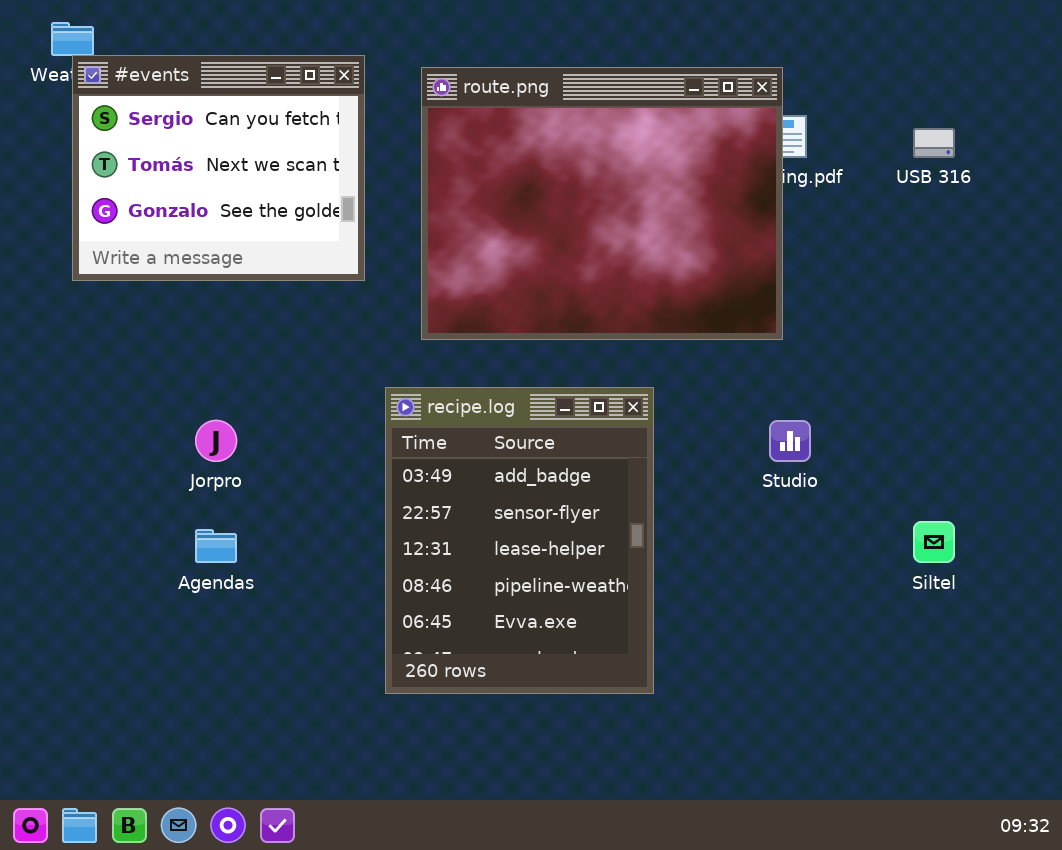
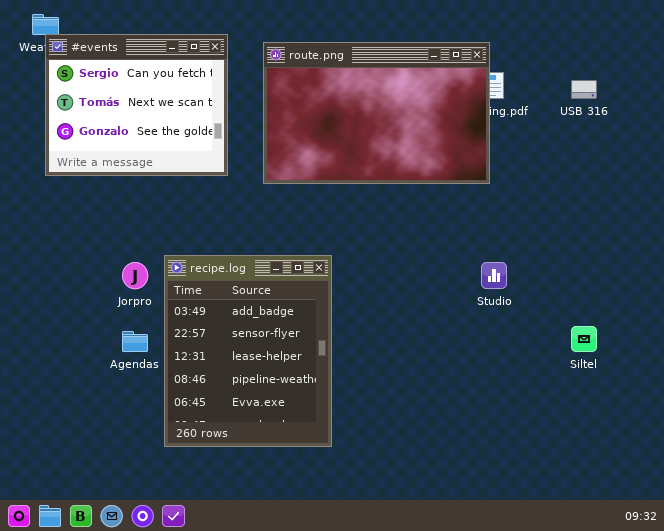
route.png: [421,67,783,340] -> [263,42,490,184], resized
recipe.log: [385,387,654,694] -> [164,255,332,447], moved

